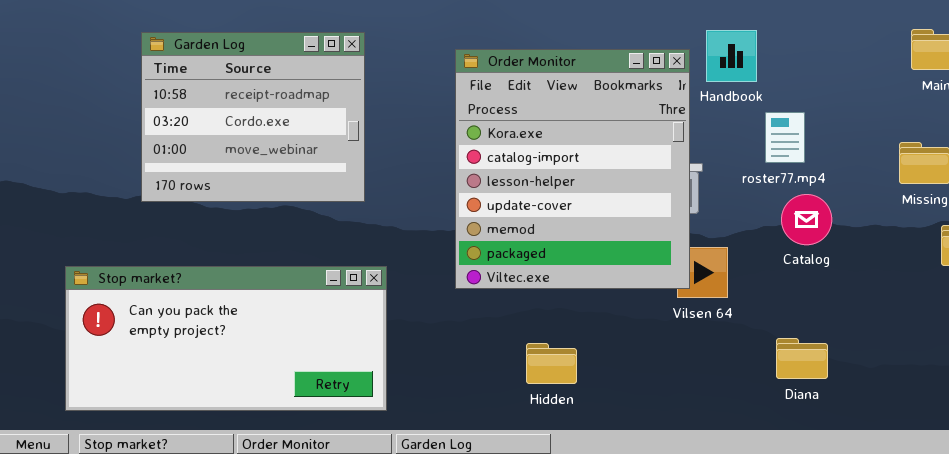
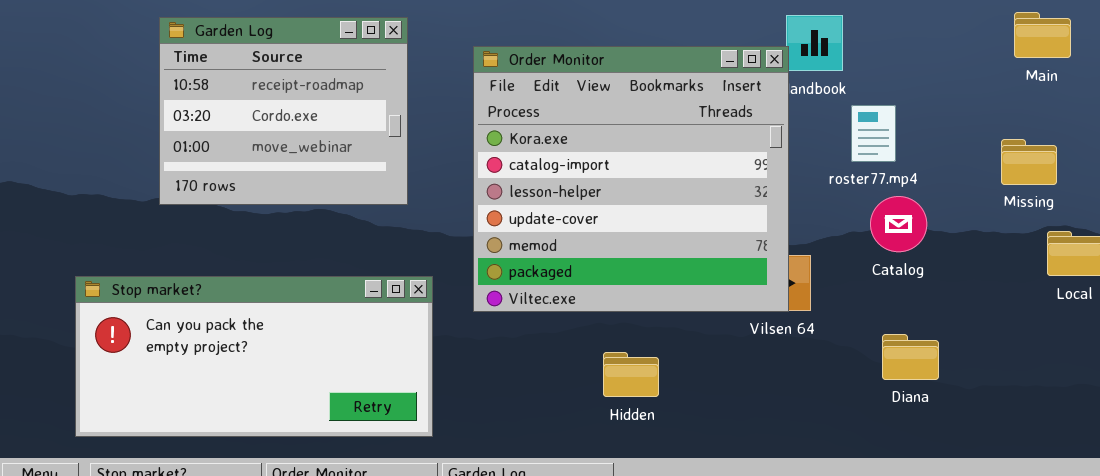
Order Monitor: [455,49,690,289] -> [473,46,789,312], moved, resized
Diana: [776,338,828,379] -> [882,334,939,380], moved
Hidden: [526,343,577,384] -> [603,352,659,397], moved

